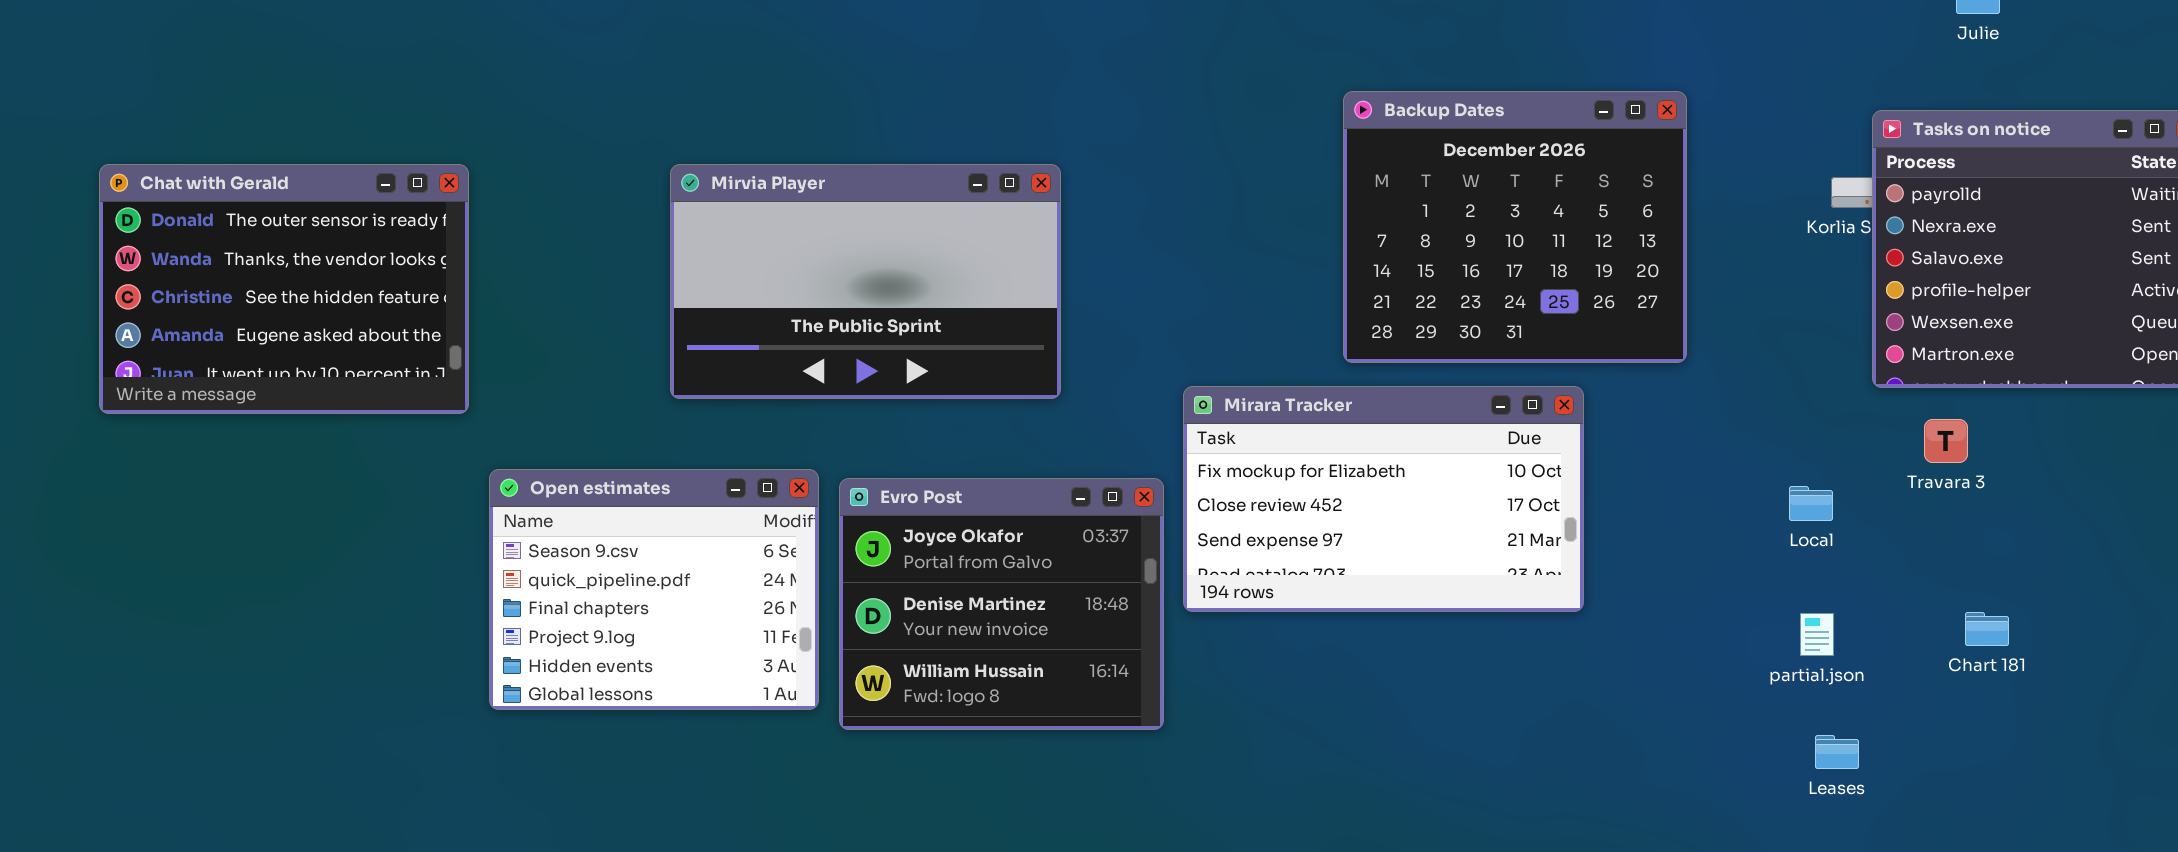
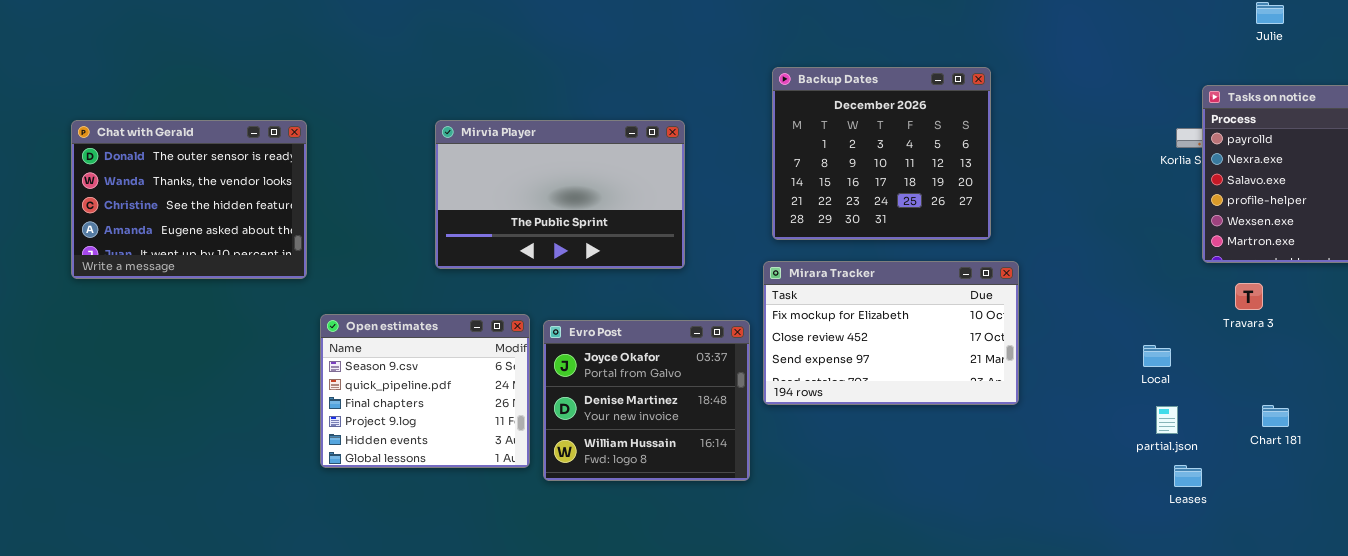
Backup Dates: [1343,91,1687,363] -> [772,67,991,240], moved
Local: [1789,486,1833,521] -> [1143,345,1171,367], moved
Leases: [1815,735,1859,769] -> [1174,465,1202,487], moved

